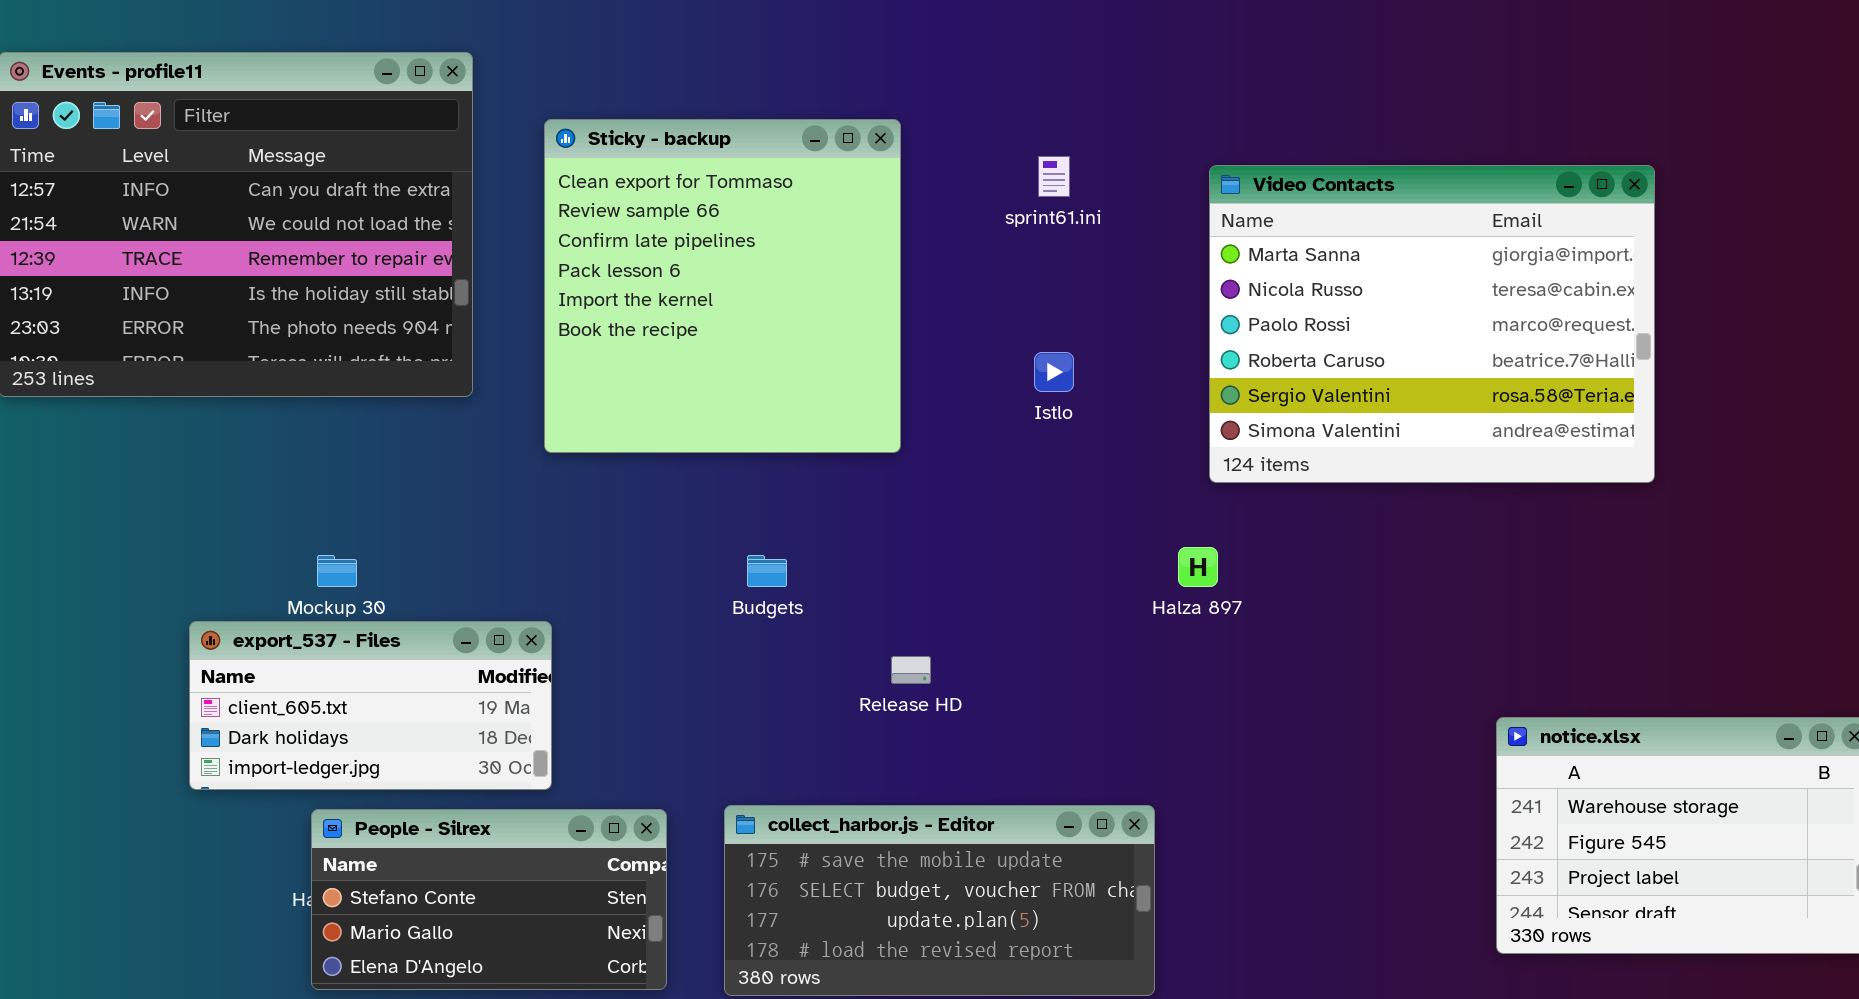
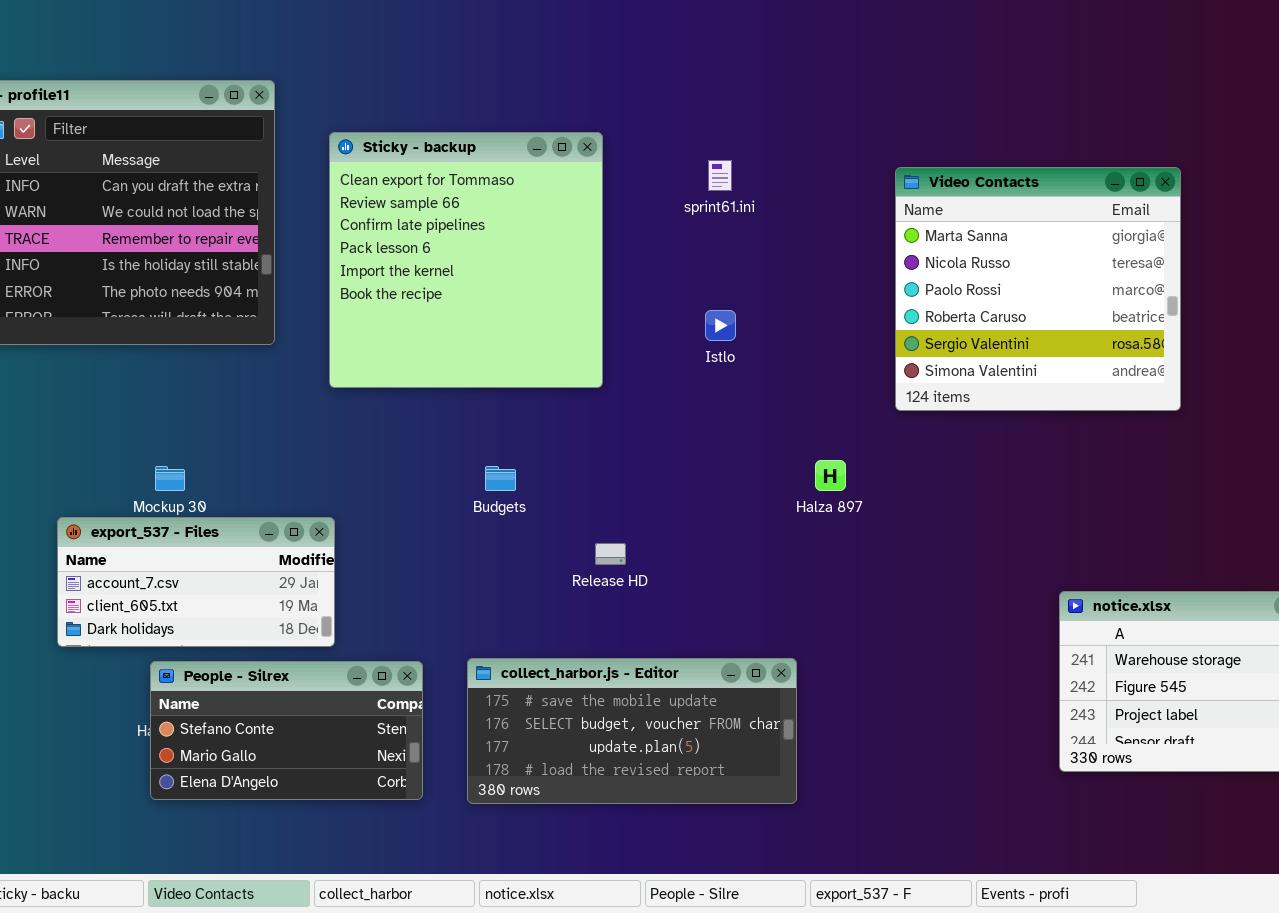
Video Contacts: [1209,165,1655,483] -> [895,167,1181,411], resized
export_537 - Files: [189,621,552,790] -> [57,517,335,647], scrolled up 1 row

